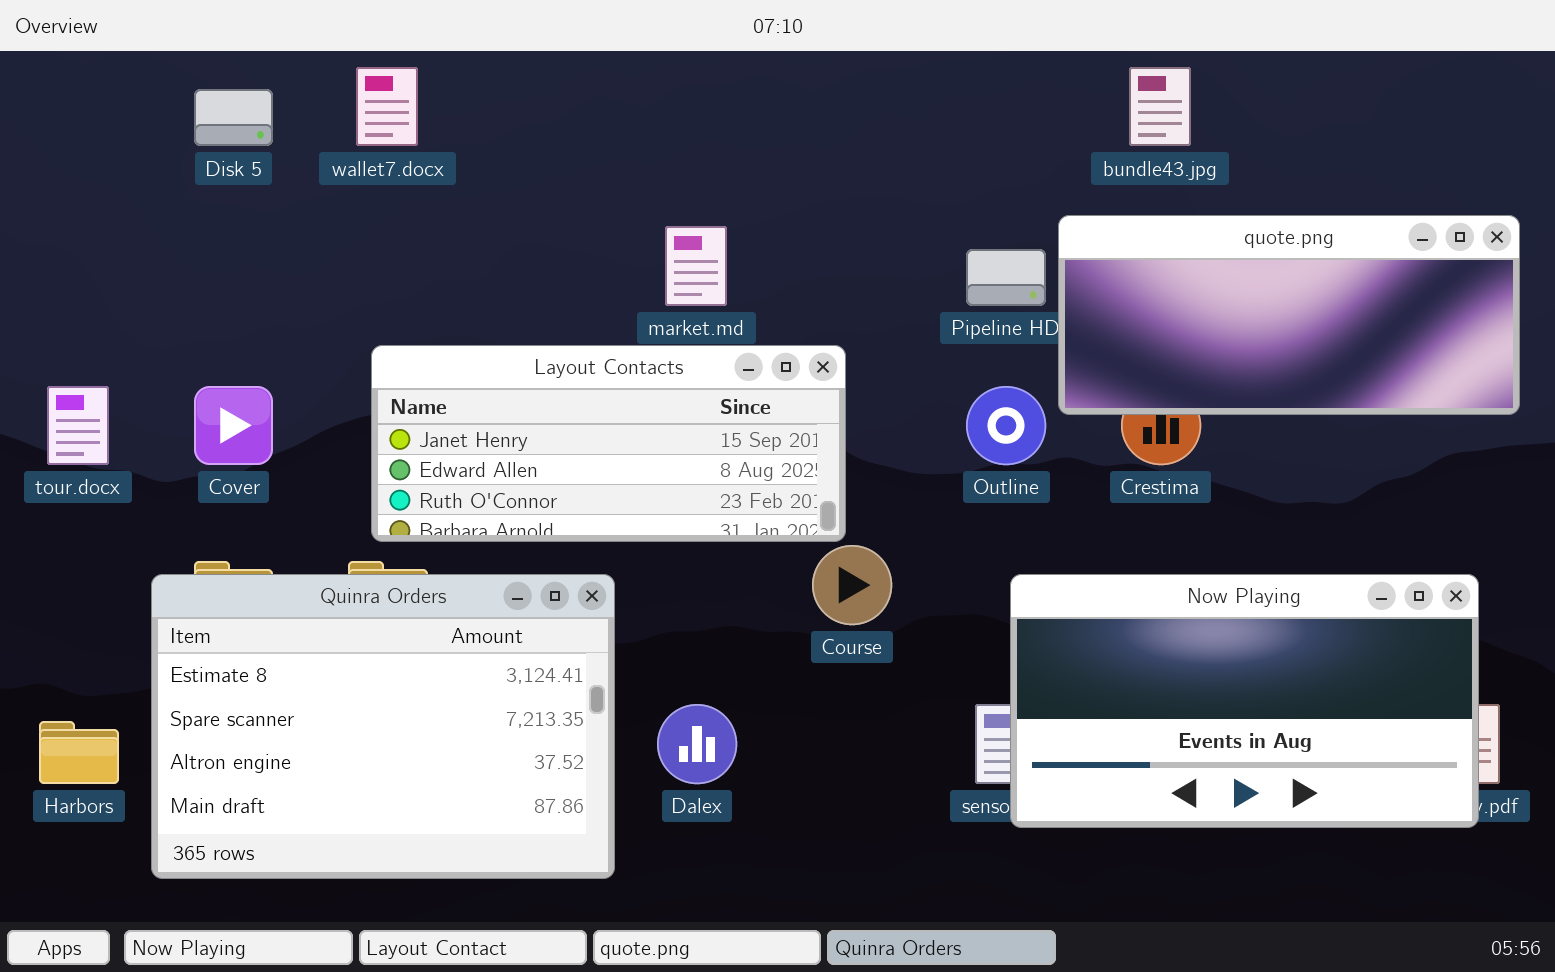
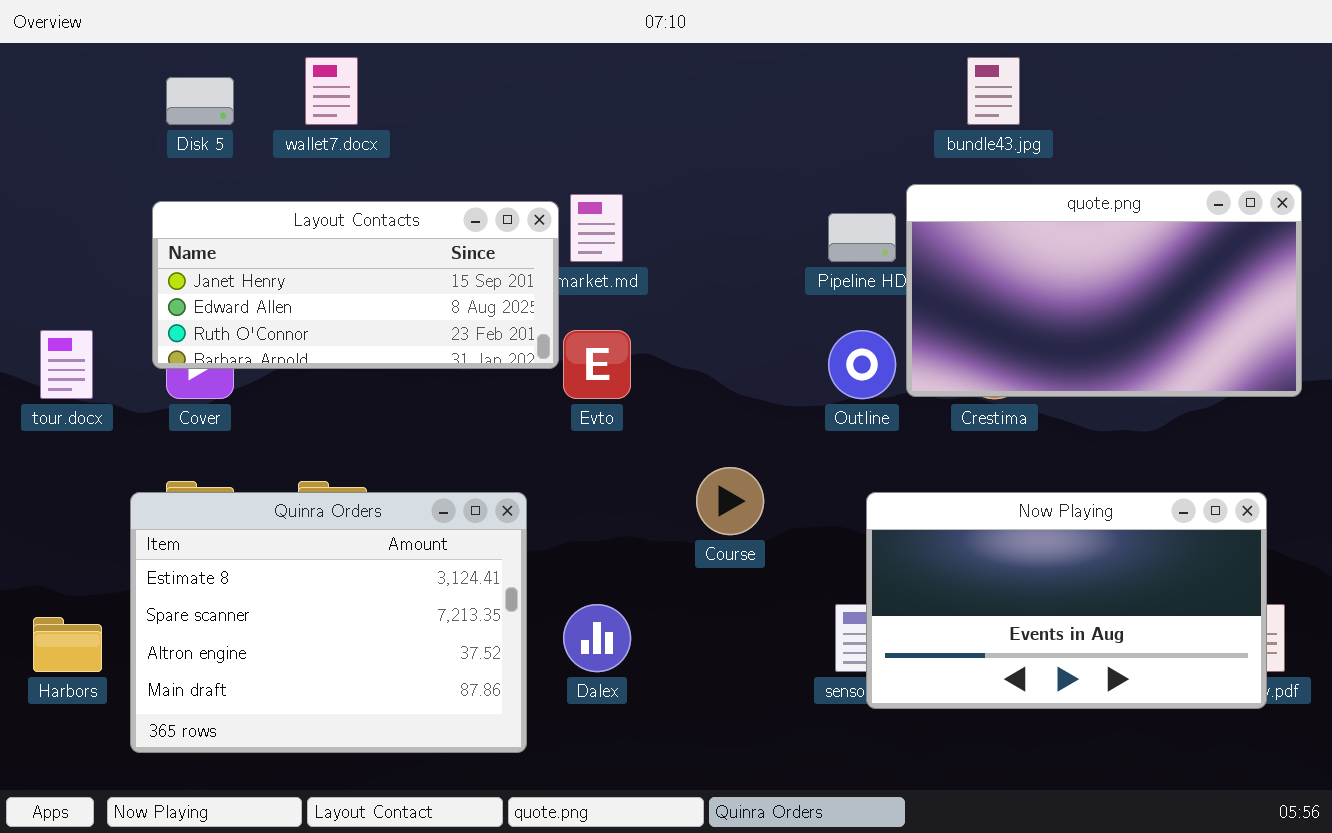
quote.png: [1058,215,1520,415] -> [906,184,1302,397], resized
Layout Contacts: [371,345,846,542] -> [152,201,559,369], moved

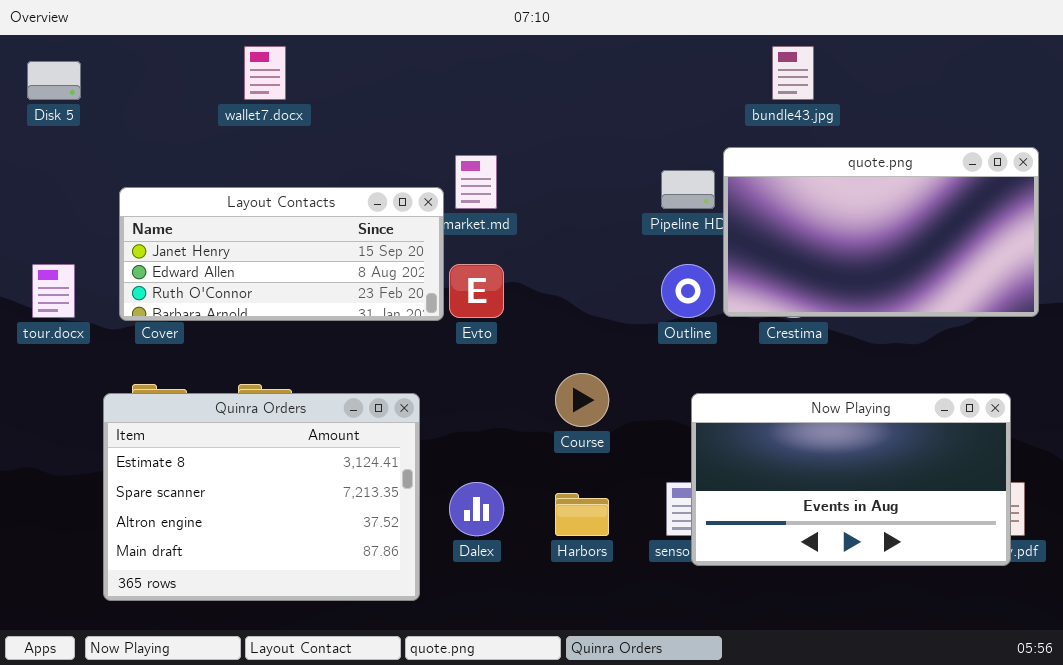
Disk 5: [166,77,234,125] -> [27,61,81,100], moved
Layout Contacts: [152,201,559,369] -> [119,187,444,321], moved
Harbors: [33,617,102,672] -> [555,493,609,536], moved

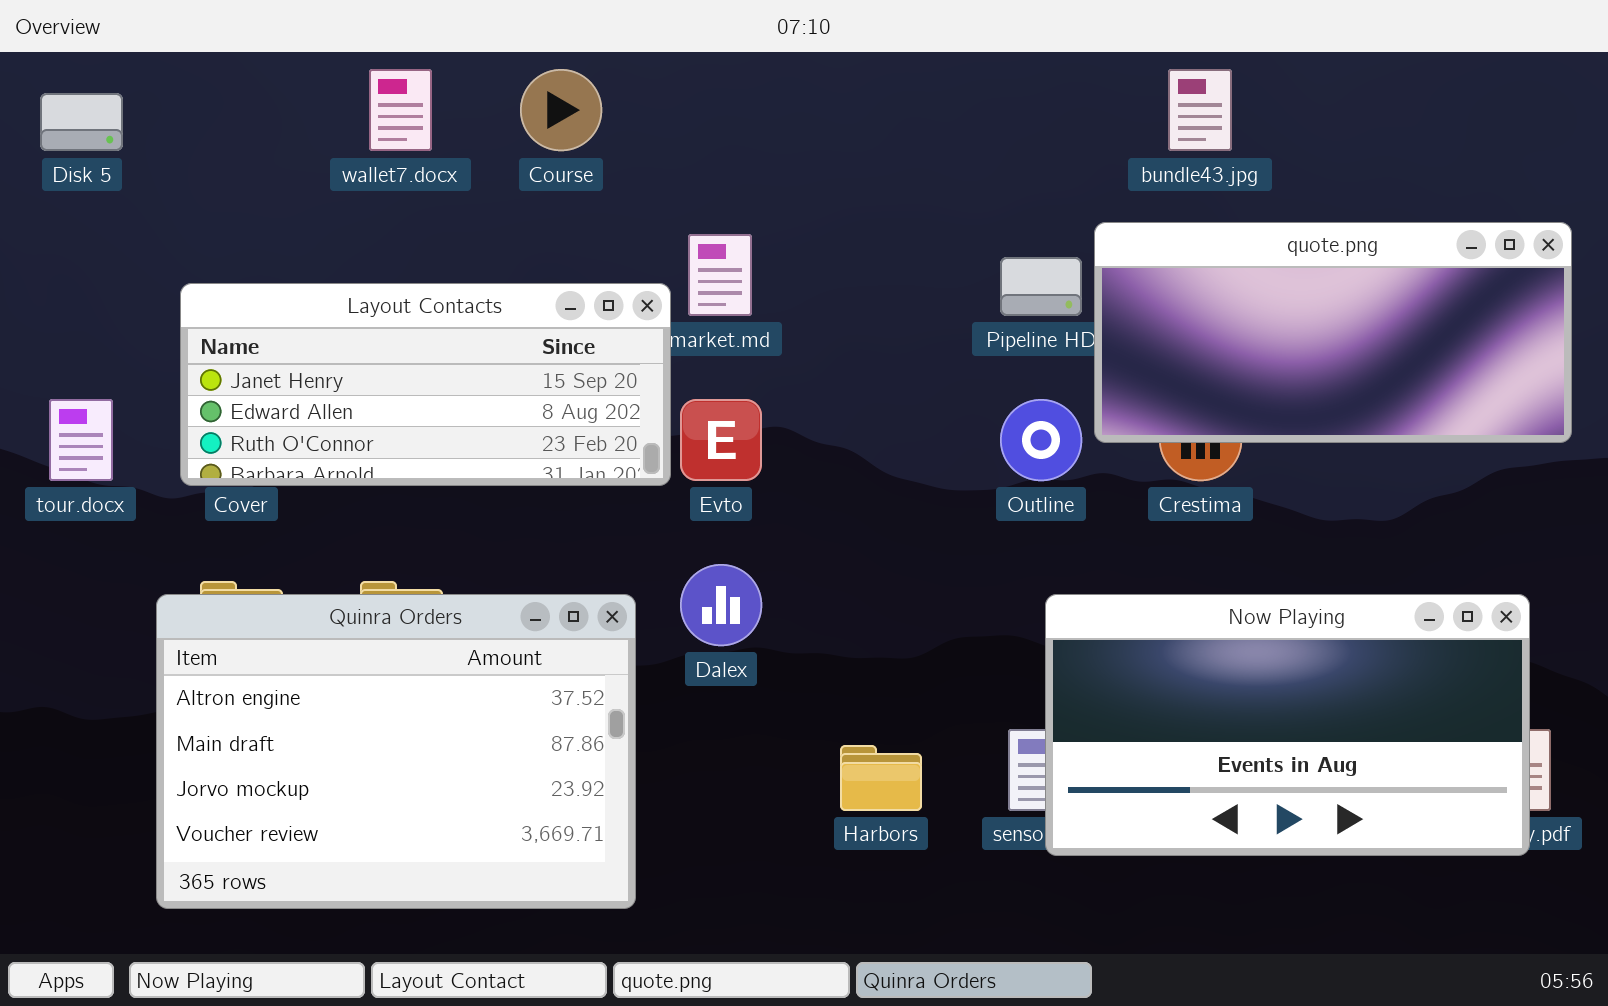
quote.png: [723,147,1039,317] -> [1094,222,1572,443], resized
Course: [555,373,609,427] -> [520,69,602,151], moved
Quinra Orders: [103,393,420,601] -> [156,594,636,909], scrolled down 2 rows
Dalex: [449,482,504,536] -> [680,564,762,646], moved

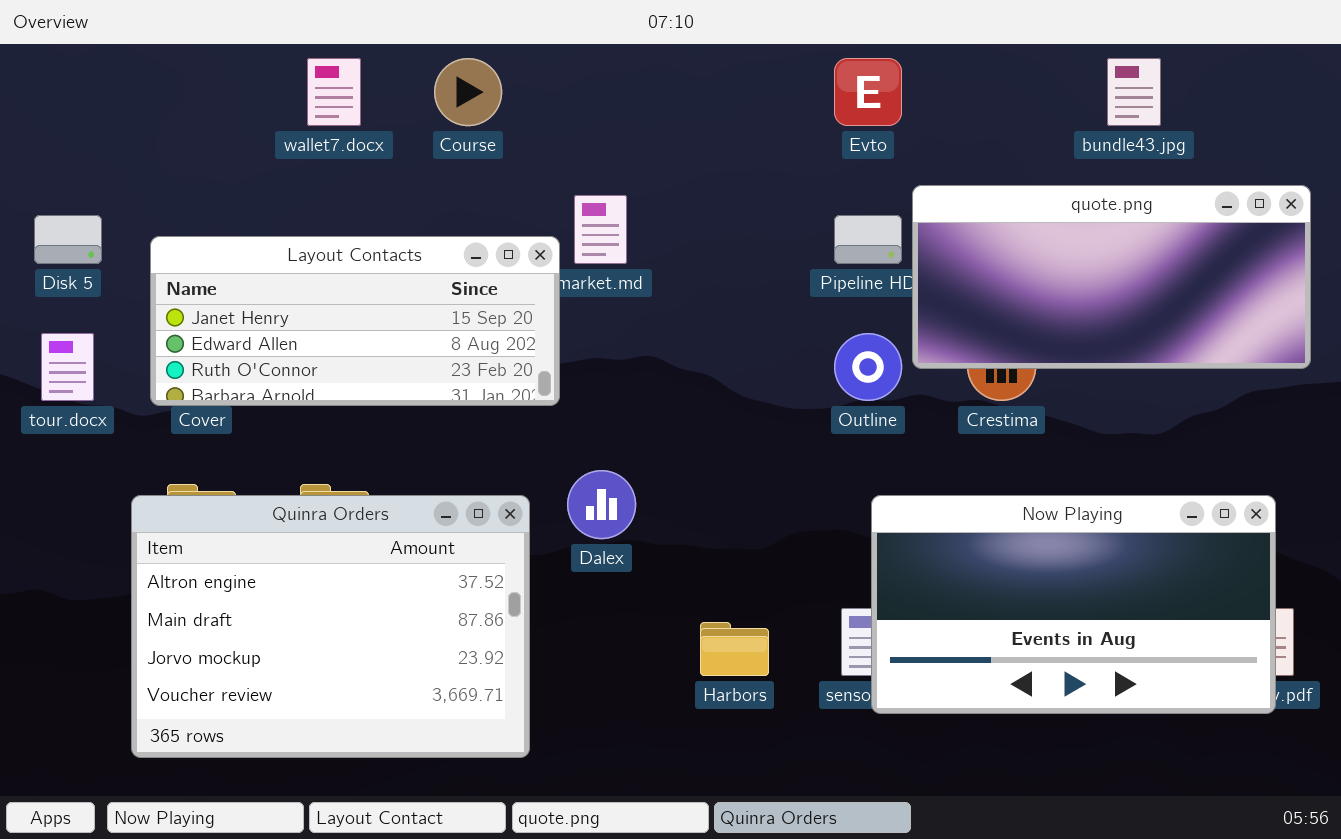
bundle43.jpg: [1168,69,1232,151] -> [1107,58,1161,126], moved
Disk 5: [40,93,123,151] -> [34,215,102,264], moved
Evto: [680,399,762,481] -> [834,58,902,126], moved

